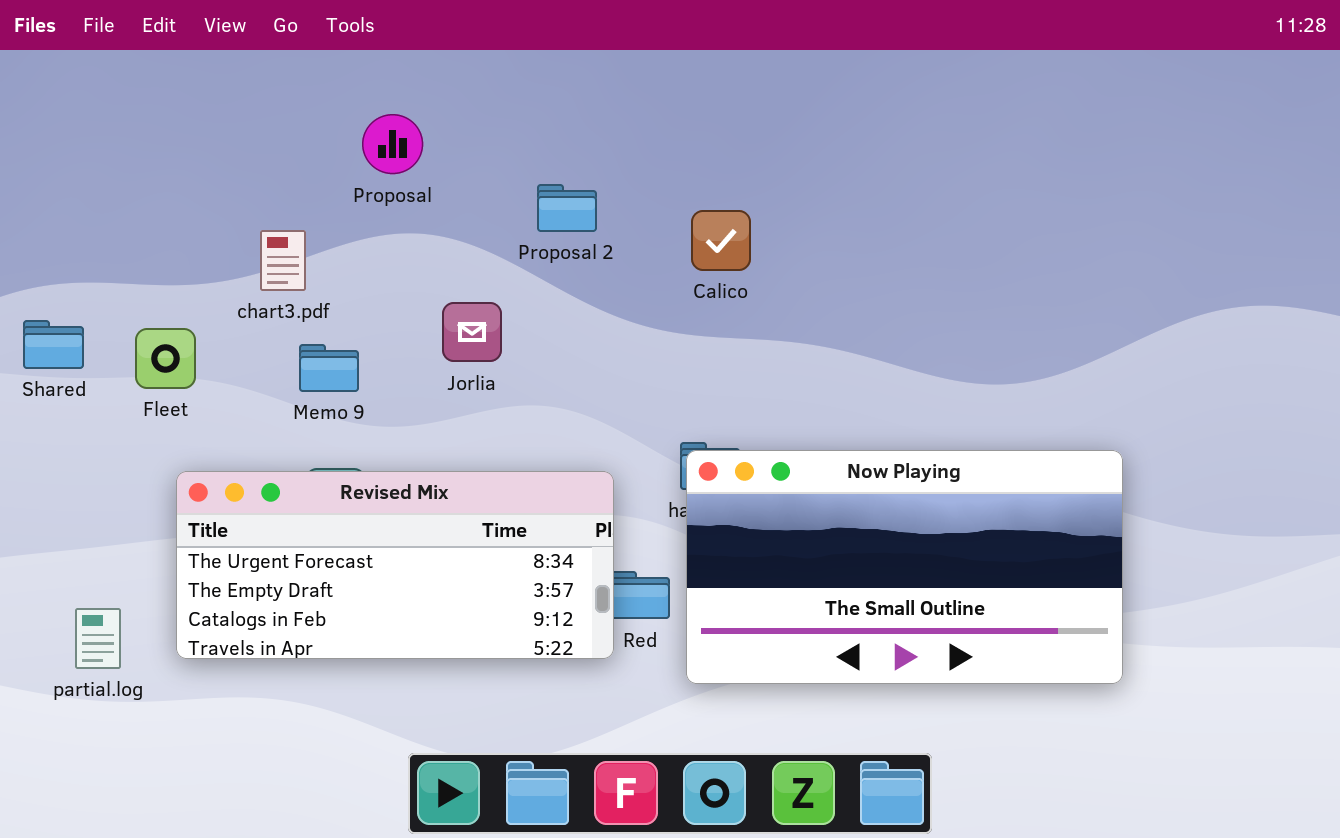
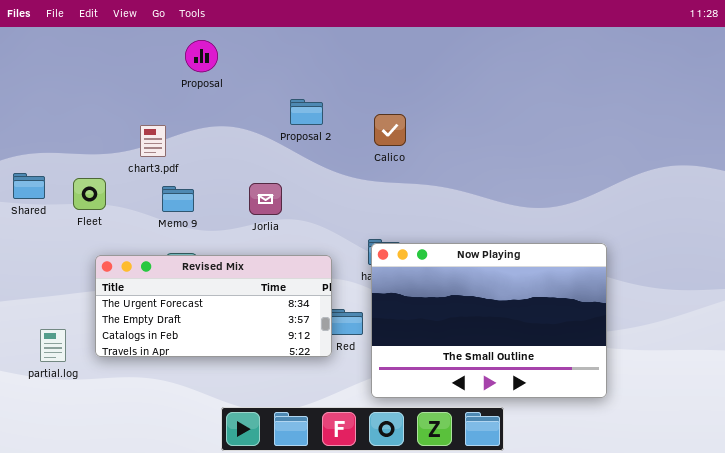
Proposal: [362,114,423,174] -> [185,40,218,72], moved
Jorlia: [442,302,502,362] -> [249,183,282,215], moved
Now Playing: [686,450,1123,684] -> [371,243,607,398], resized

